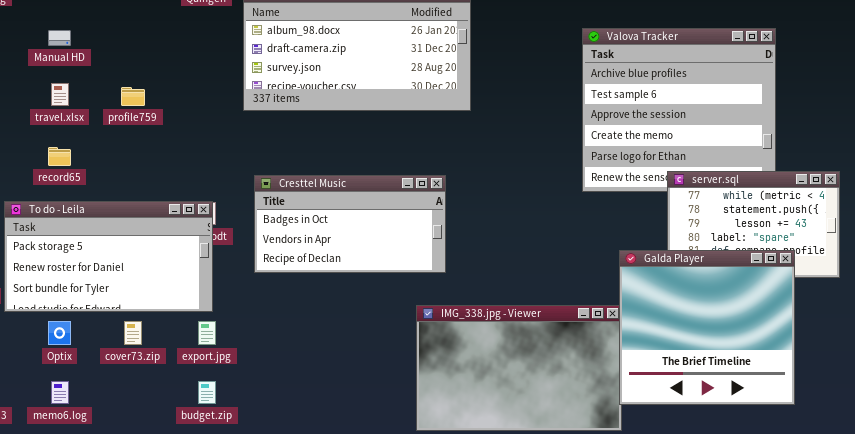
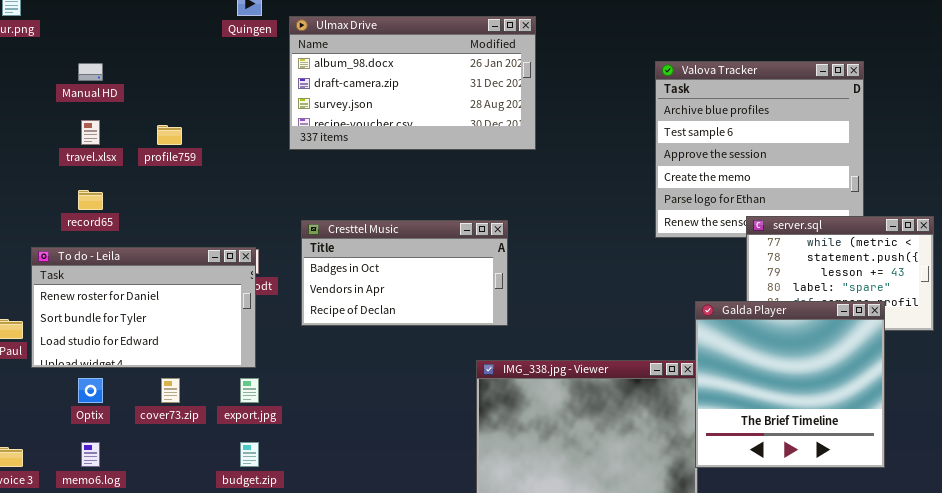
To do - Leila: [4,201,213,312] -> [31,247,256,368], scrolled down 1 row

